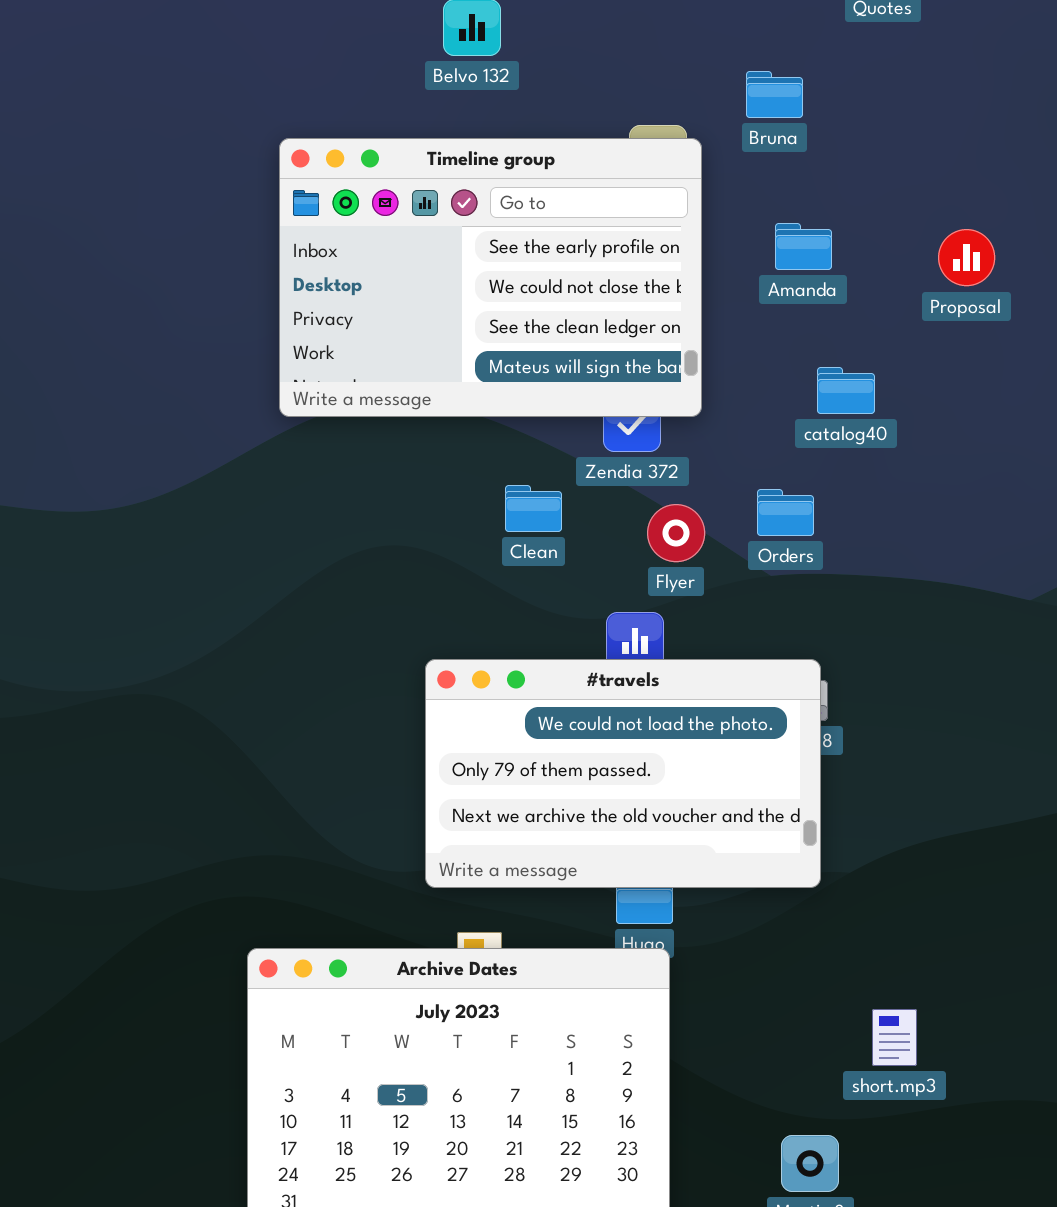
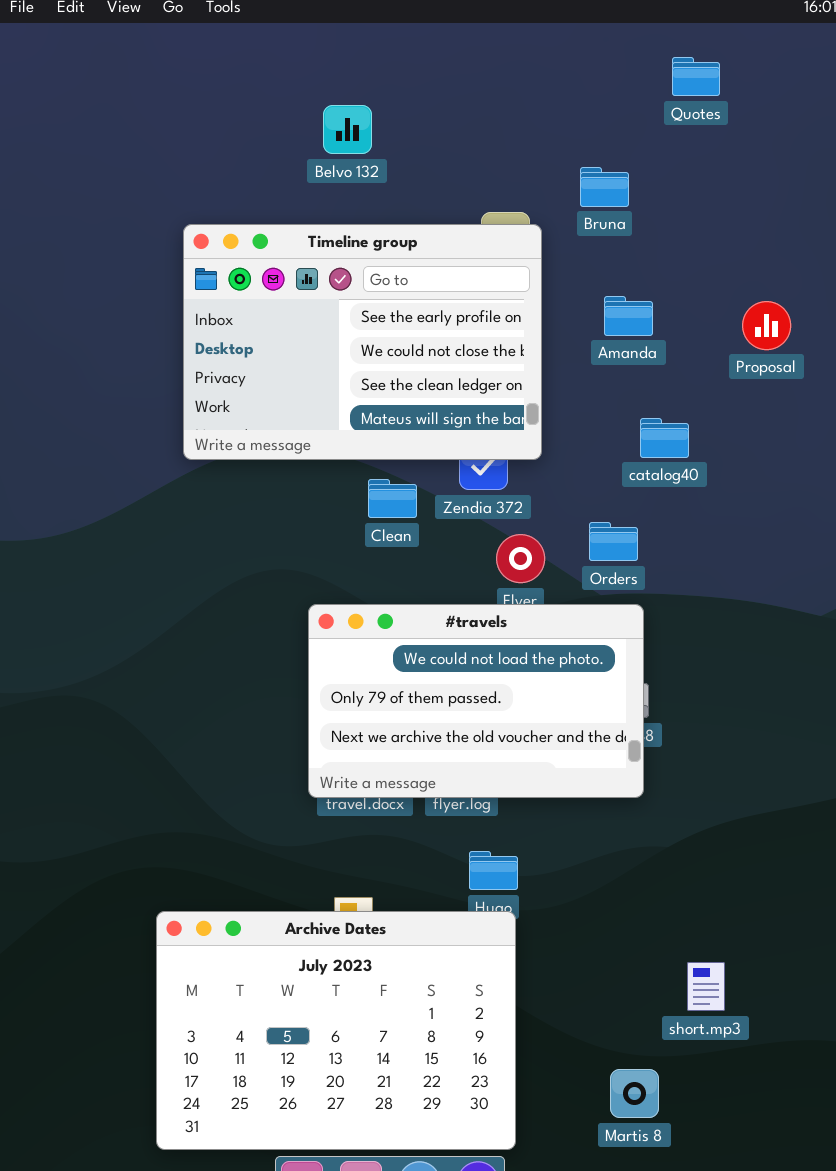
Clean: [505,485,562,532] -> [368,479,417,518], moved
#travels: [425,659,821,888] -> [308,604,644,798], moved

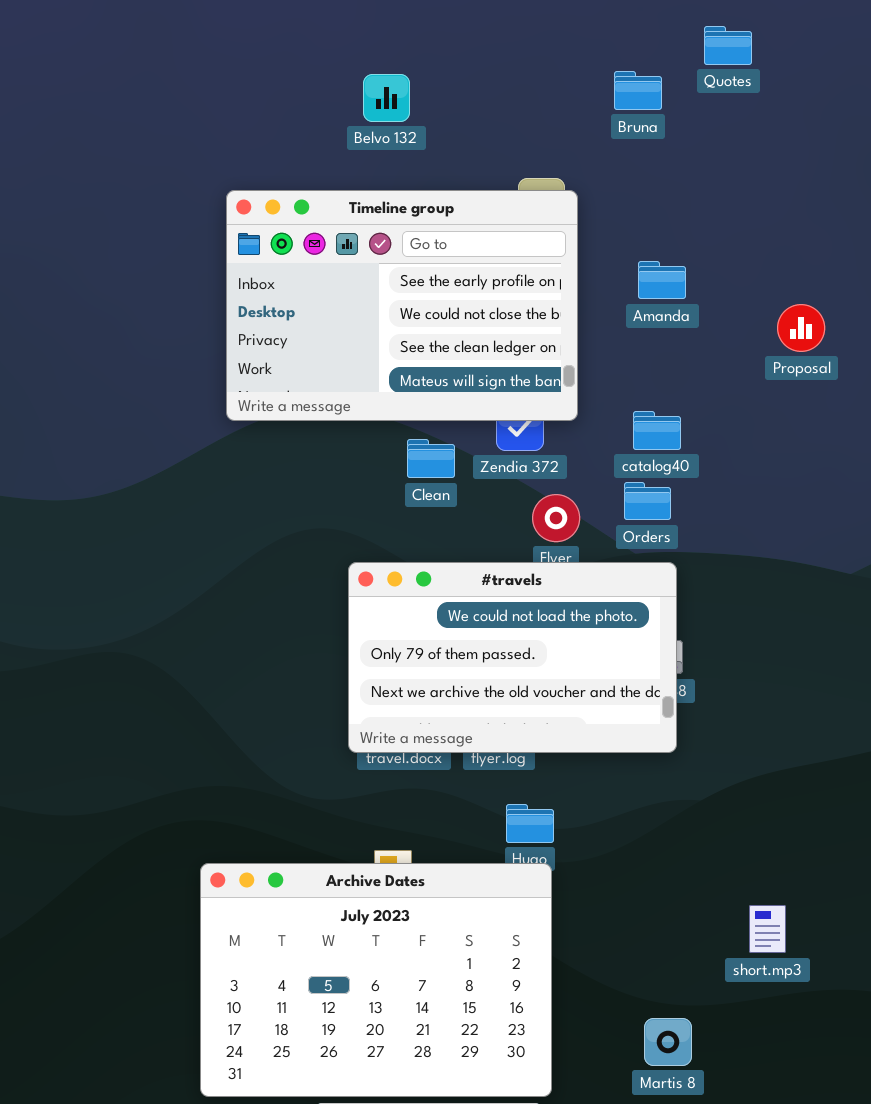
Bruna: [580,167,629,207] -> [614,71,662,110], moved
Proposal: [742,301,791,350] -> [777,304,825,352], moved
catalog40: [640,418,689,458] -> [633,411,681,450], moved
short.mp3: [687,962,725,1011] -> [749,905,786,953], moved

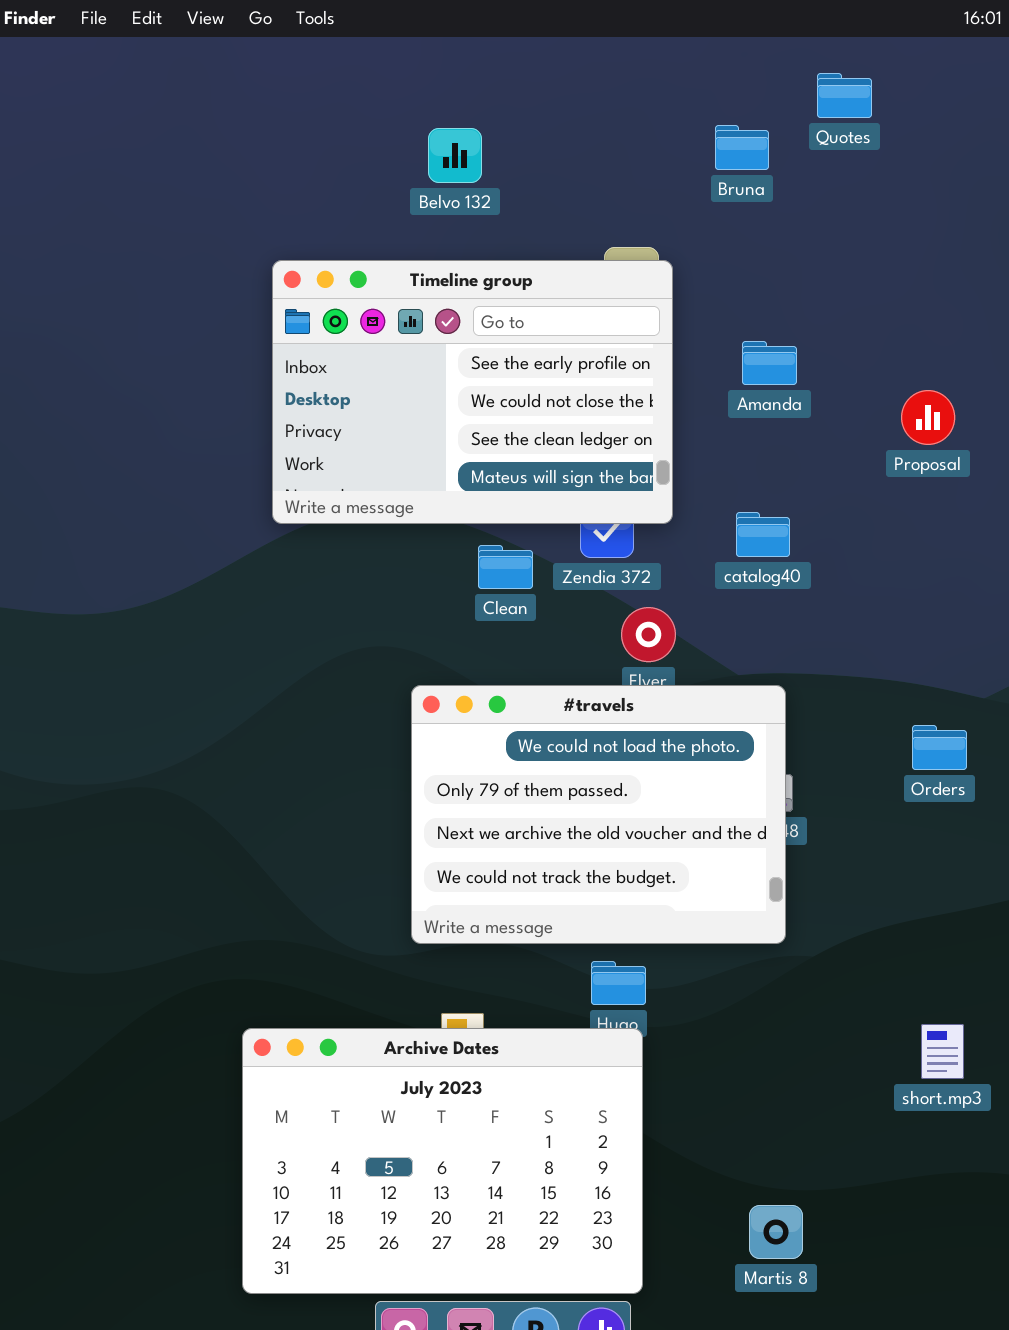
Orders: [624,482,671,520] -> [912,725,967,770], moved
#travels: [348,562,677,753] -> [411,685,786,944], resized
short.mp3: [749,905,786,953] -> [921,1024,964,1079], moved

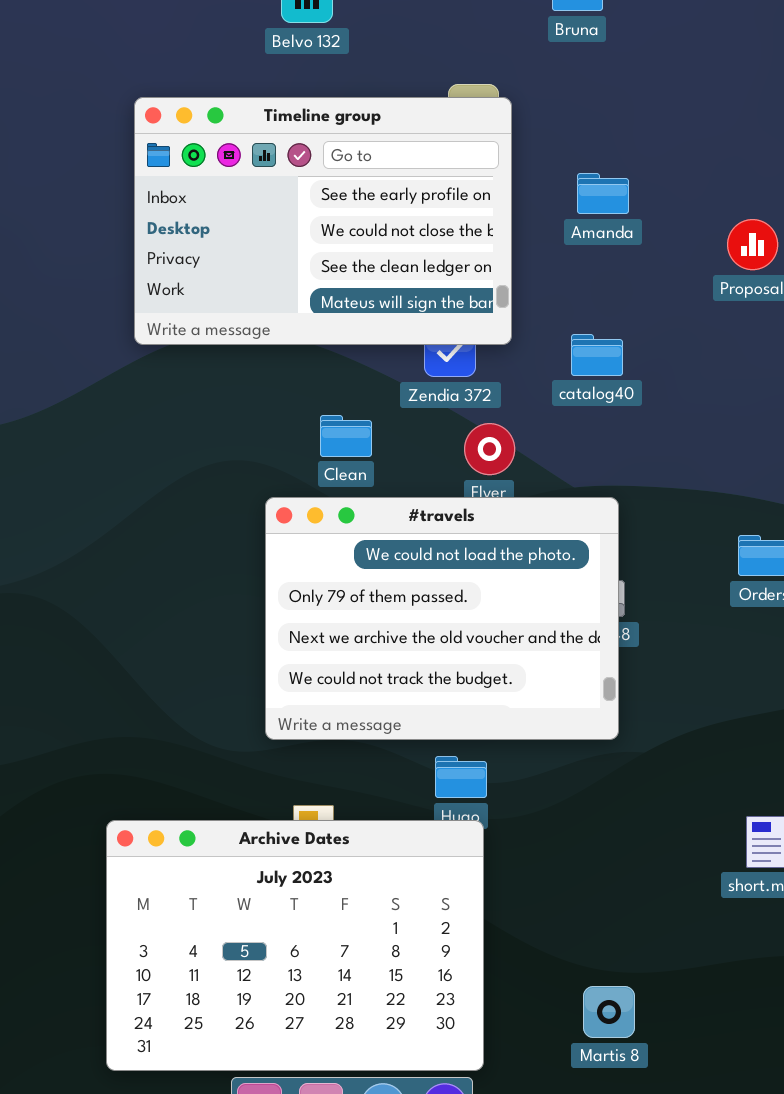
Clean: [478,545,533,589] -> [320,415,372,457], moved

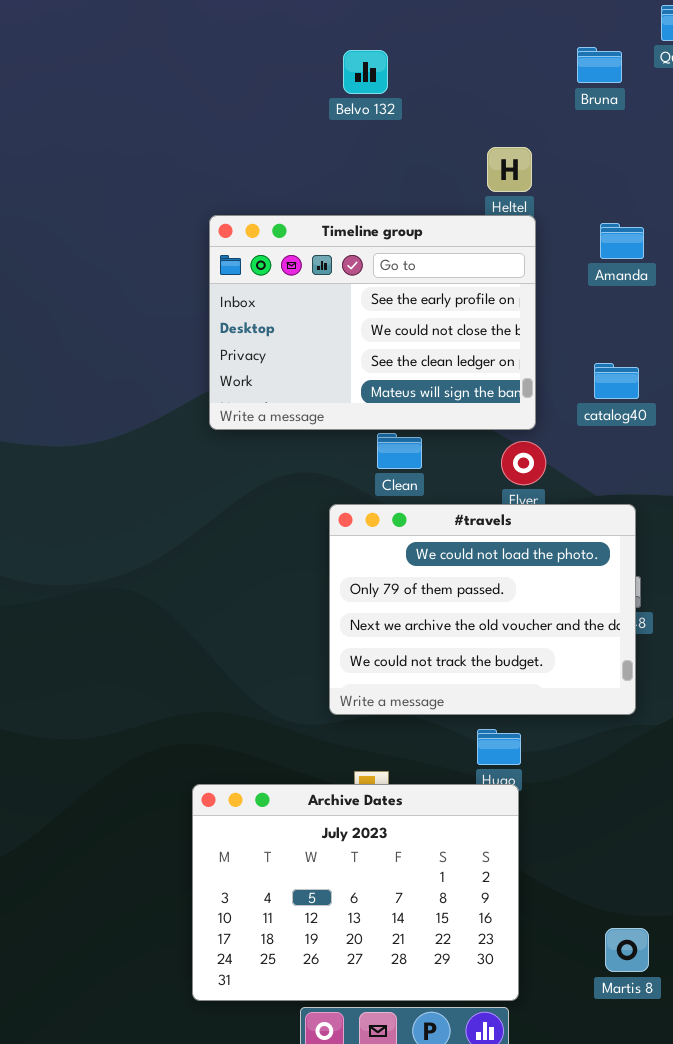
Timeline group: [134,97,512,345] -> [209,215,536,430], moved

